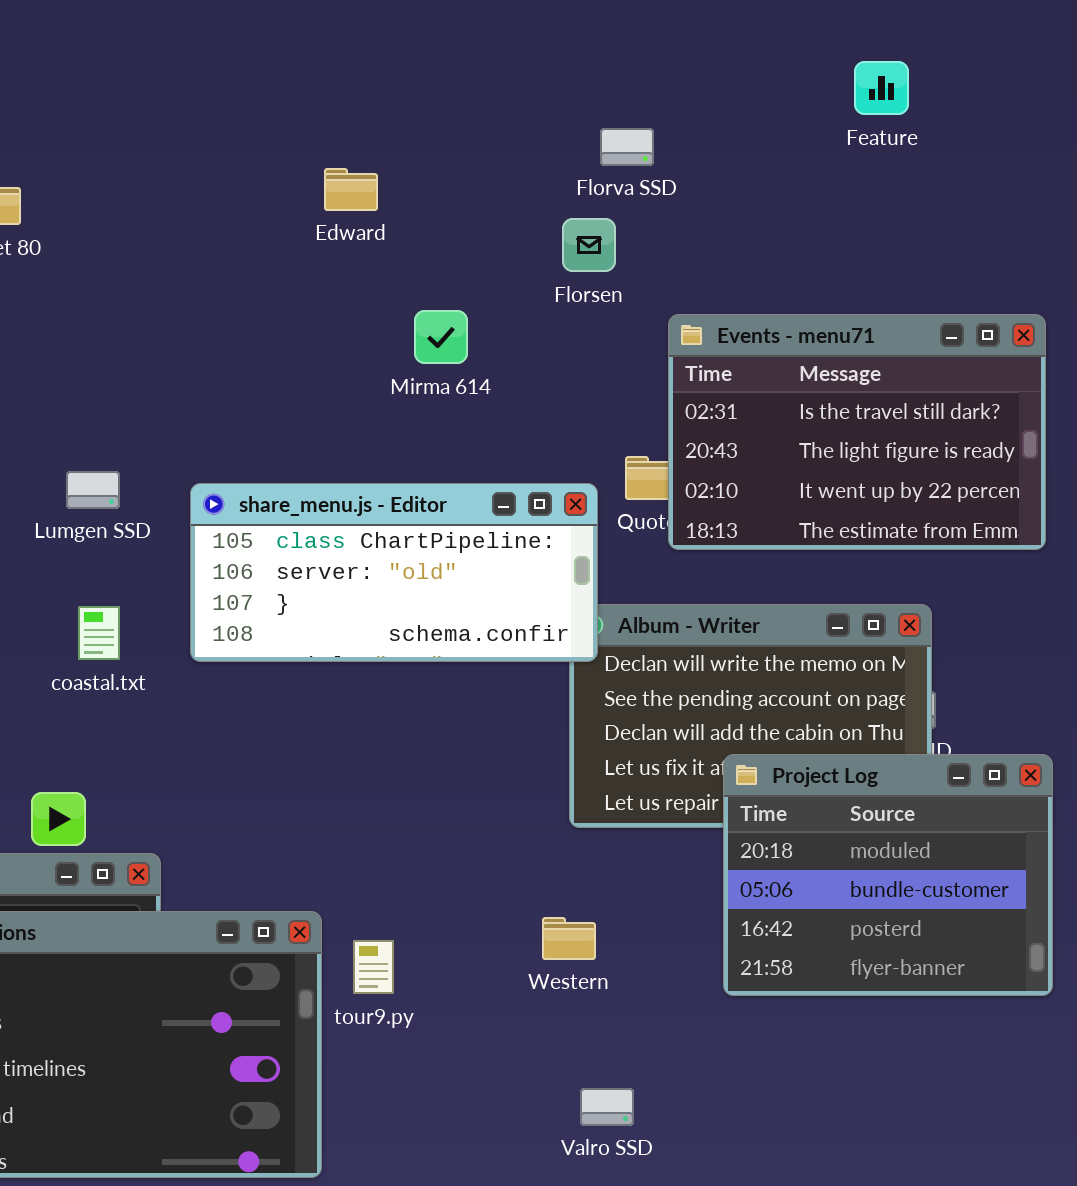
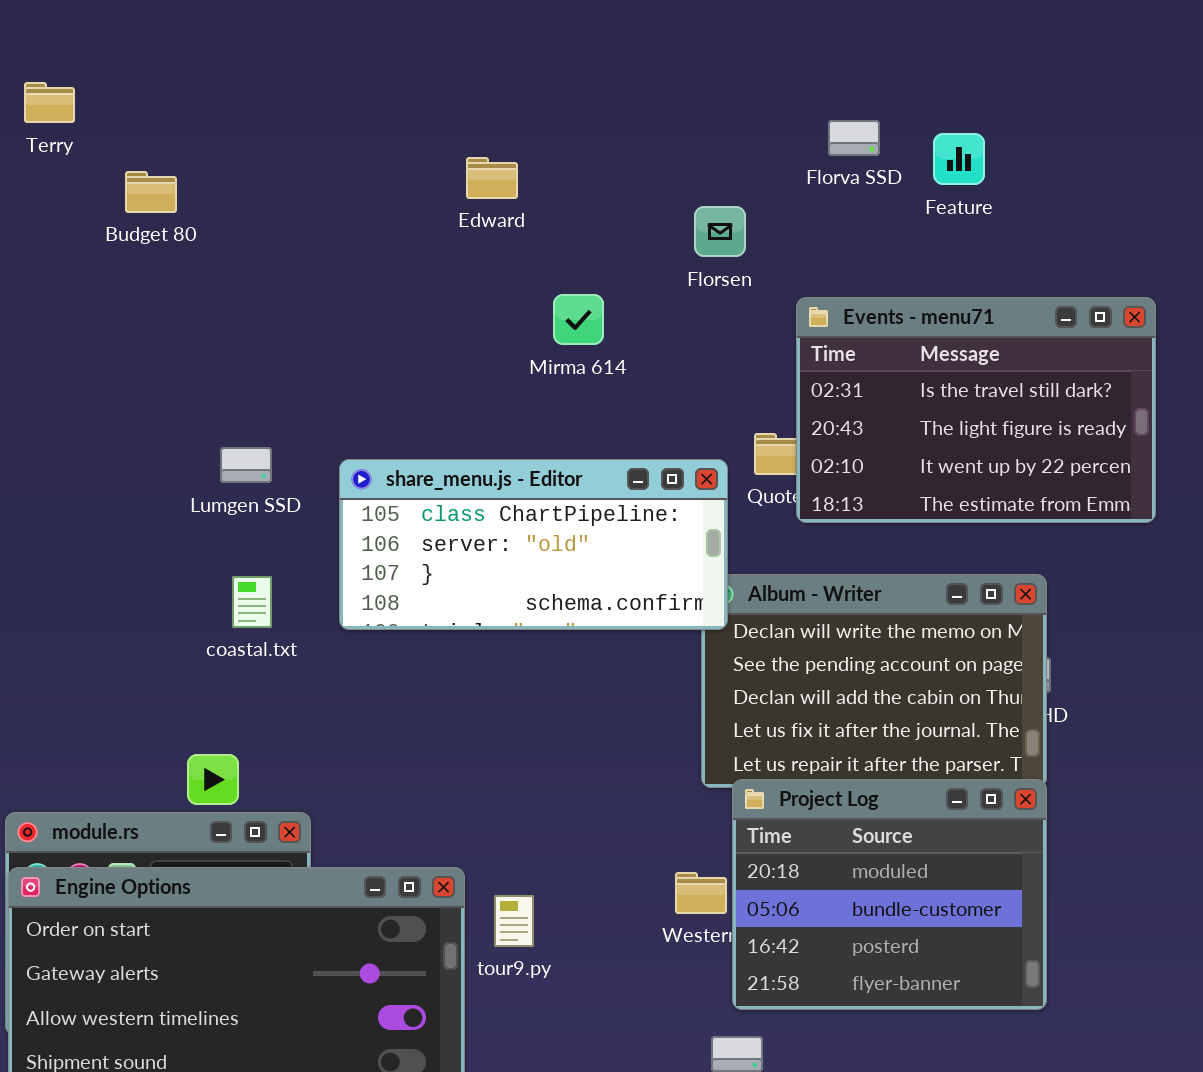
Feature: [854,61,909,115] -> [933,133,985,185], moved
Florva SSD: [600,128,654,166] -> [828,120,880,156], moved
Project Log: [723,754,1053,996] -> [732,779,1047,1010], moved

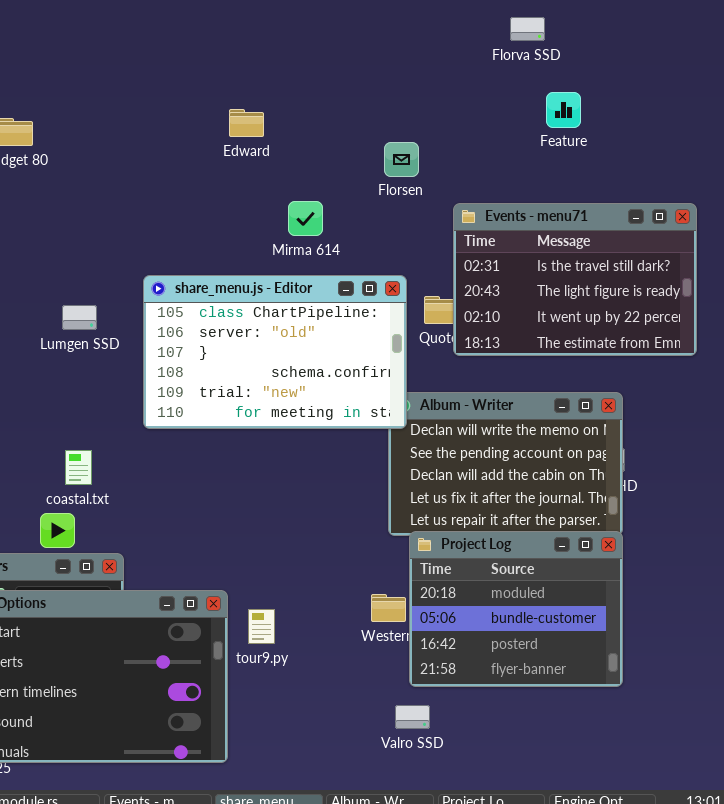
Florva SSD: [828,120,880,156] -> [510,17,545,41], moved
share_menu.js - Editor: [339,459,728,630] -> [143,275,407,429], resized
coastal.txt: [232,576,272,628] -> [65,450,92,485], moved

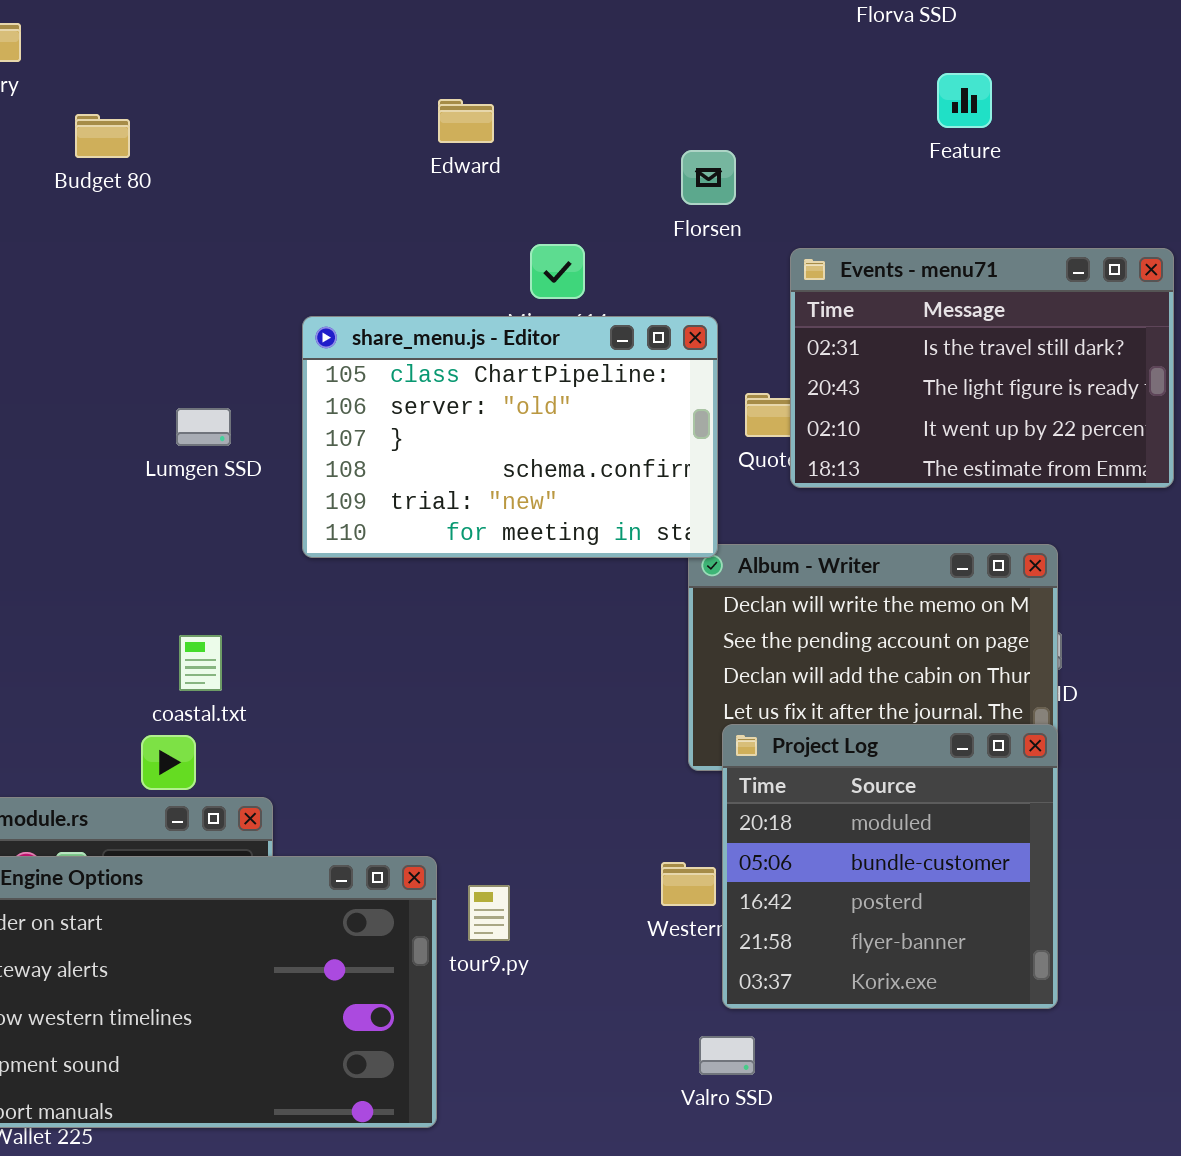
share_menu.js - Editor: [143,275,407,429] -> [302,316,718,558], moved
Project Log: [409,531,623,687] -> [722,724,1058,1009], resized

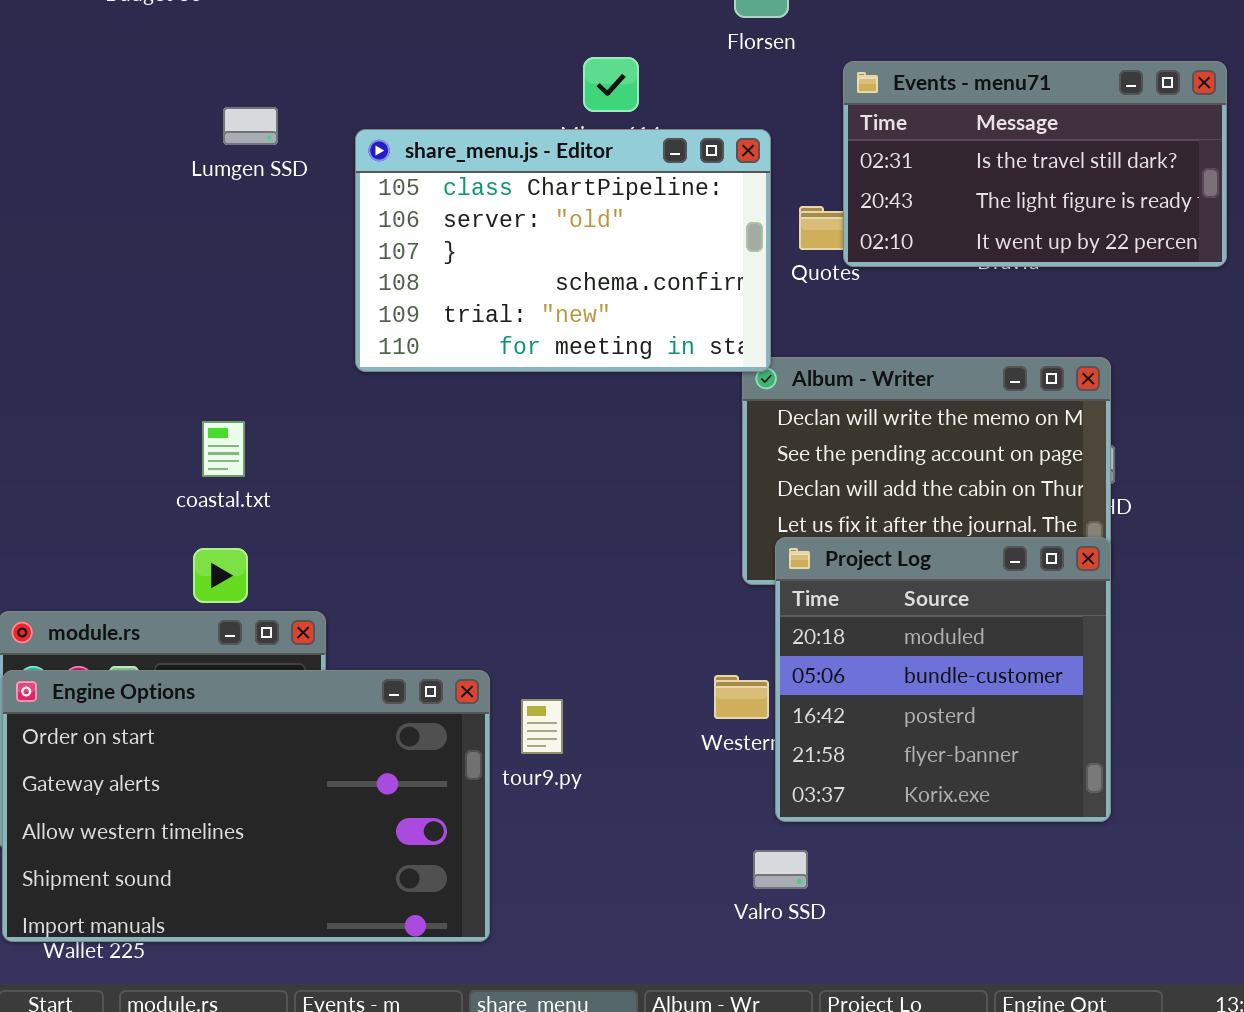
Events - menu71: [790,248,1174,488] -> [843,61,1227,267], resized
Lumgen SSD: [176,408,231,446] -> [223,107,278,145], moved
coastal.txt: [179,635,222,691] -> [202,421,245,477], moved

